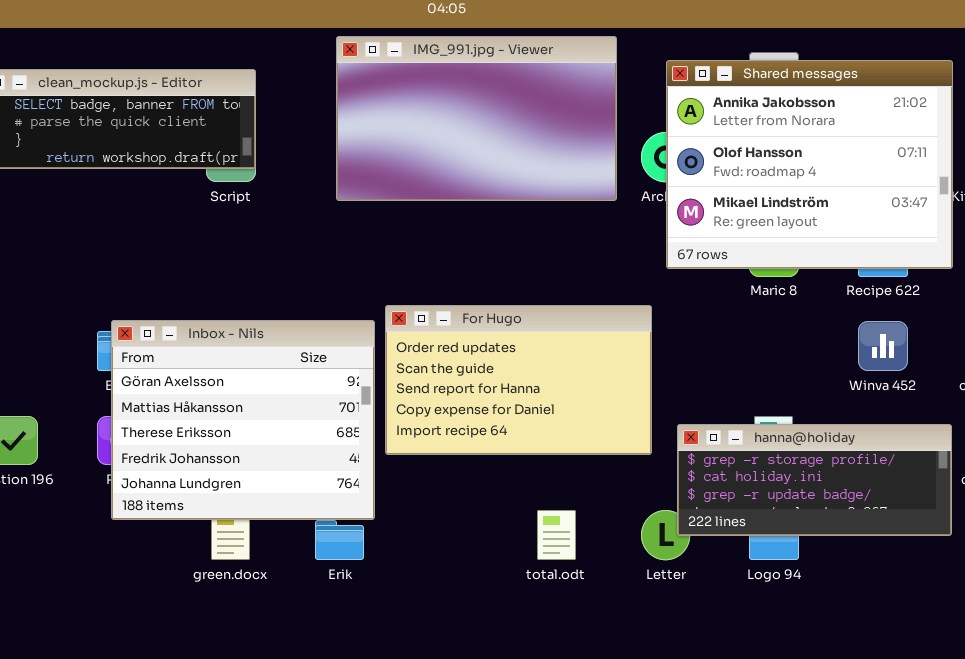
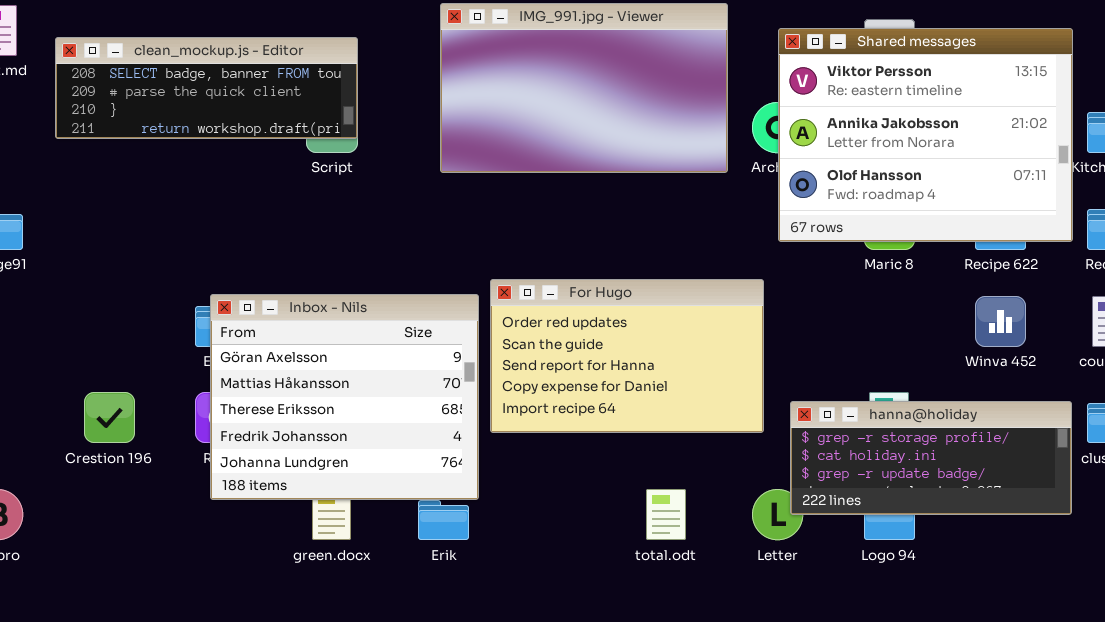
Shared messages: [666,60,953,269] -> [778,28,1073,242], scrolled up 1 row

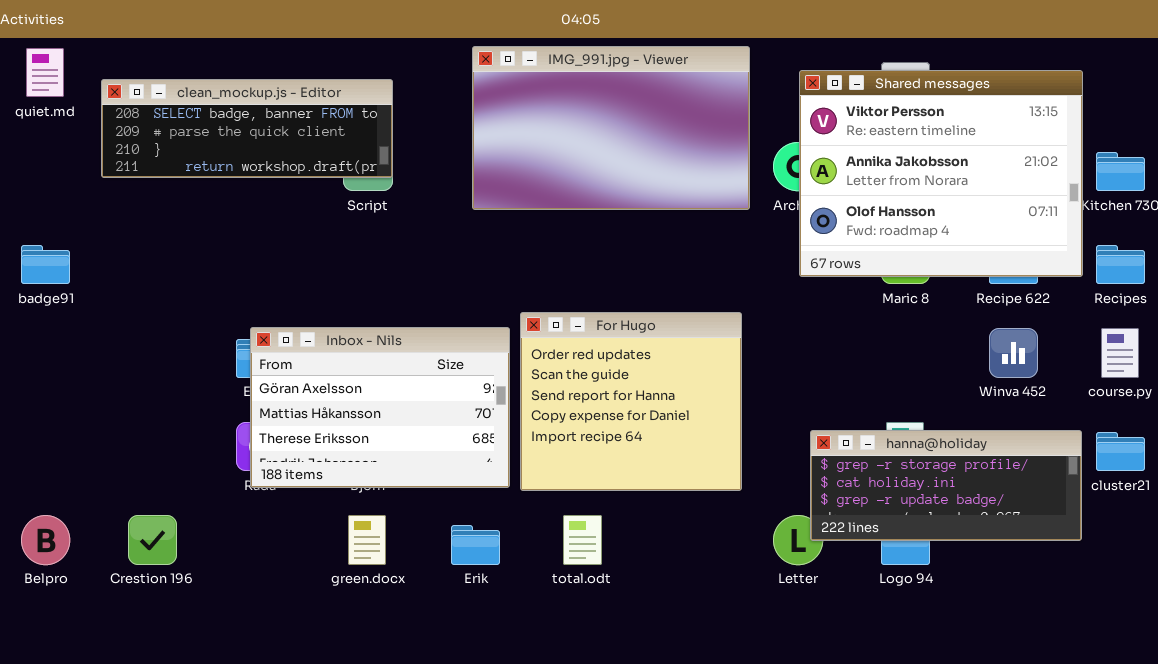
For Hugo: [490,279,764,433] -> [520,312,742,491], resized
Inbox - Nils: [210,294,479,500] -> [250,327,510,488], resized
Crestion 196: [84,392,135,443] -> [128,515,177,565], moved
total.odt: [646,489,686,540] -> [563,515,602,565], moved

